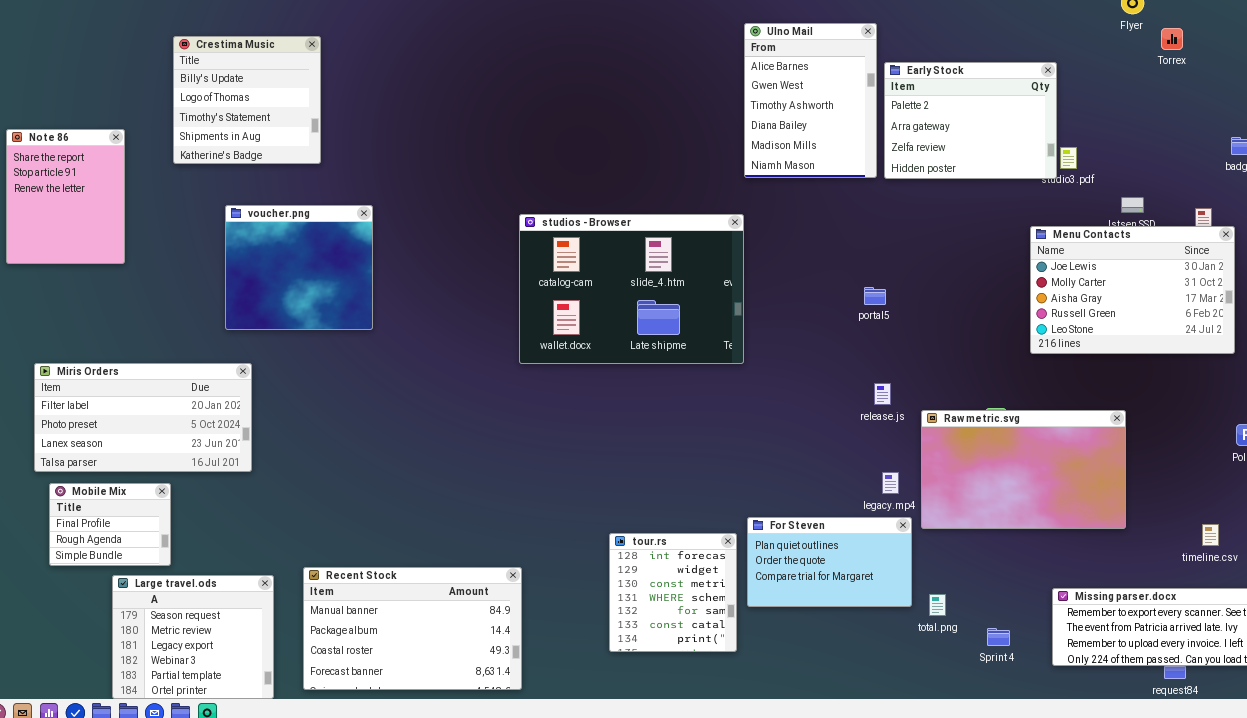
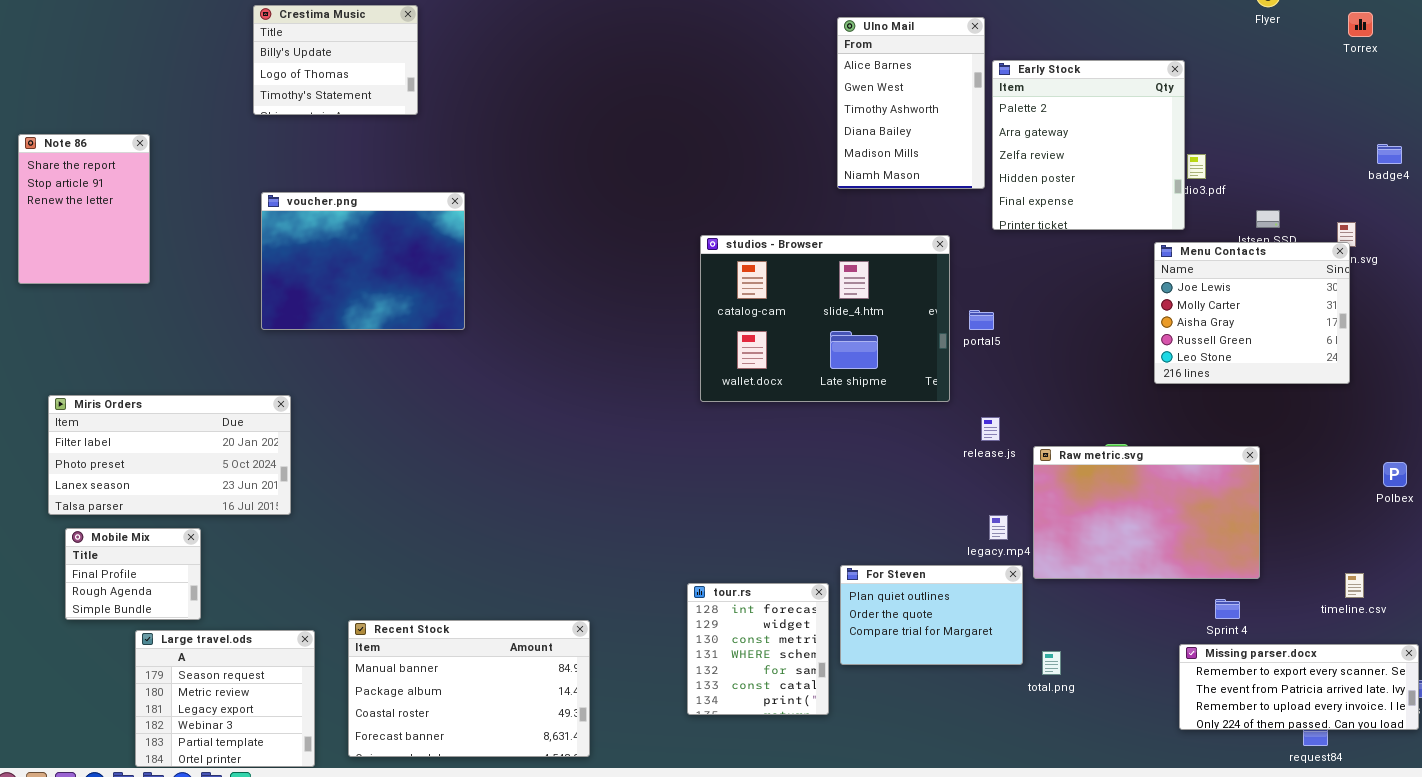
Torrex: [1161,28,1183,50] -> [1348,12,1373,37], moved
Crestima Music: [173,36,321,164] -> [253,5,418,115], moved, resized
Early Stock: [884,62,1057,179] -> [992,60,1185,230], resized
voucher.png: [225,205,373,330] -> [261,192,465,330], moved, resized
studios - Browser: [519,214,744,364] -> [700,235,950,402], moved
Menu Contacts: [1030,226,1235,354] -> [1154,242,1350,384], resized
Sprint 4: [987,628,1010,646] -> [1215,599,1240,619], moved

